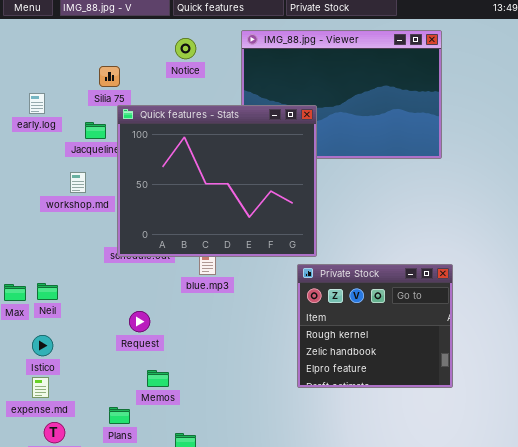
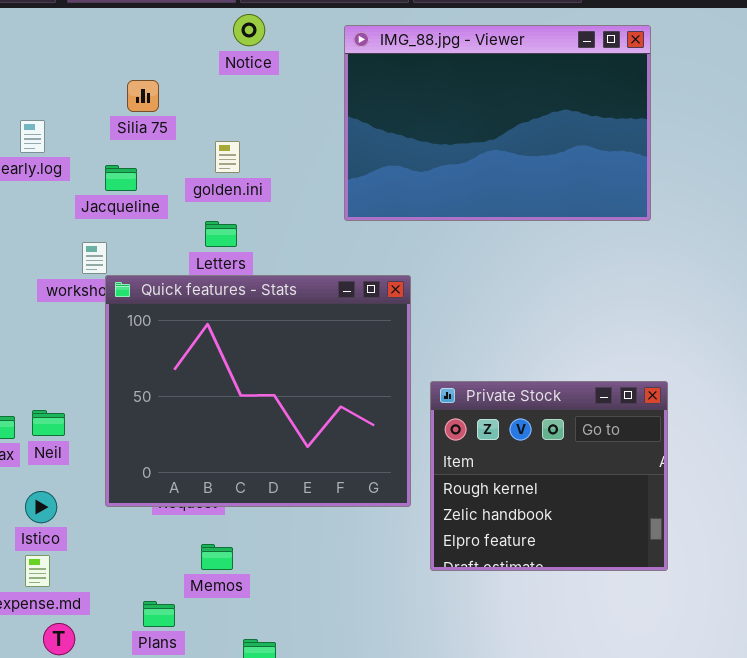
Notice: [175,38,196,59] -> [233,14,265,46], moved
Quick features - Stats: [117,105,317,257] -> [105,275,411,507], moved

